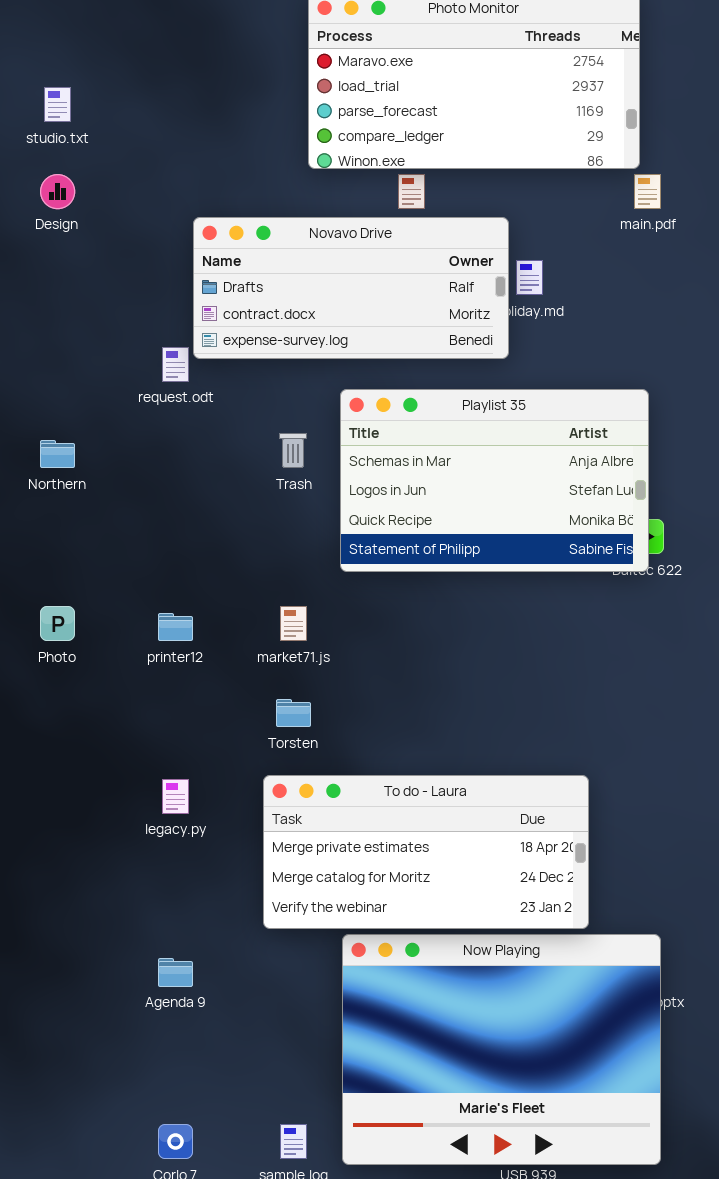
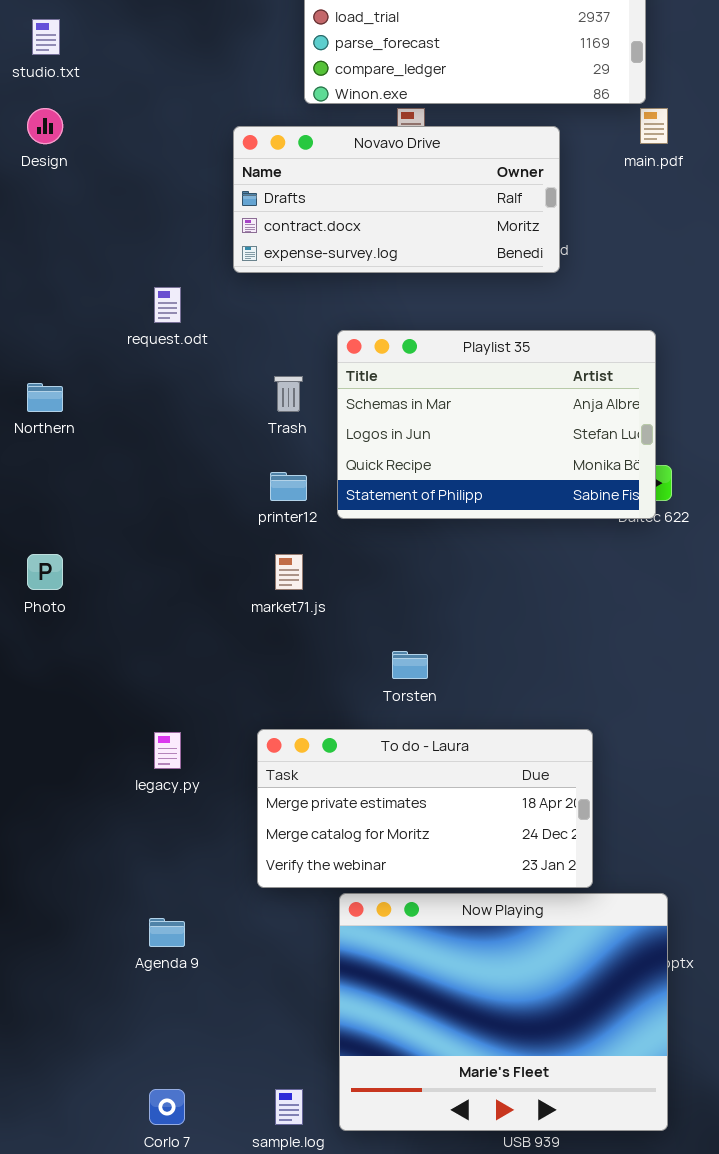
Novavo Drive: [193,217,509,359] -> [233,126,560,273], moved
printer12: [158,613,193,641] -> [270,472,307,501], moved
Torsten: [276,699,311,727] -> [392,651,428,679], moved

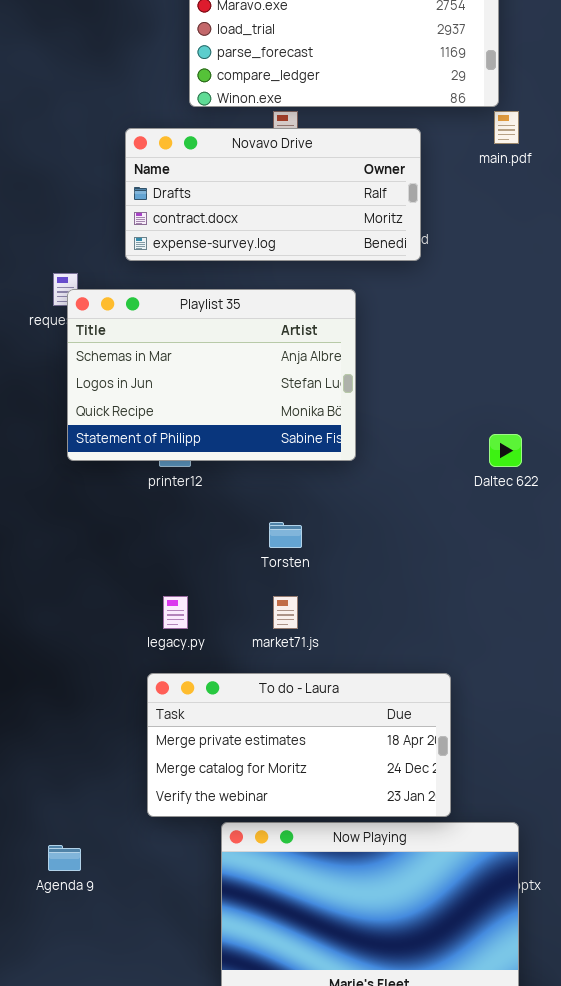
Playlist 35: [337,330,656,519] -> [67,289,356,461], moved
market71.js: [275,554,303,590] -> [273,596,298,629], moved
Torsten: [392,651,428,679] -> [269,522,302,548], moved
legacy.py: [154,732,181,769] -> [163,596,188,629], moved

